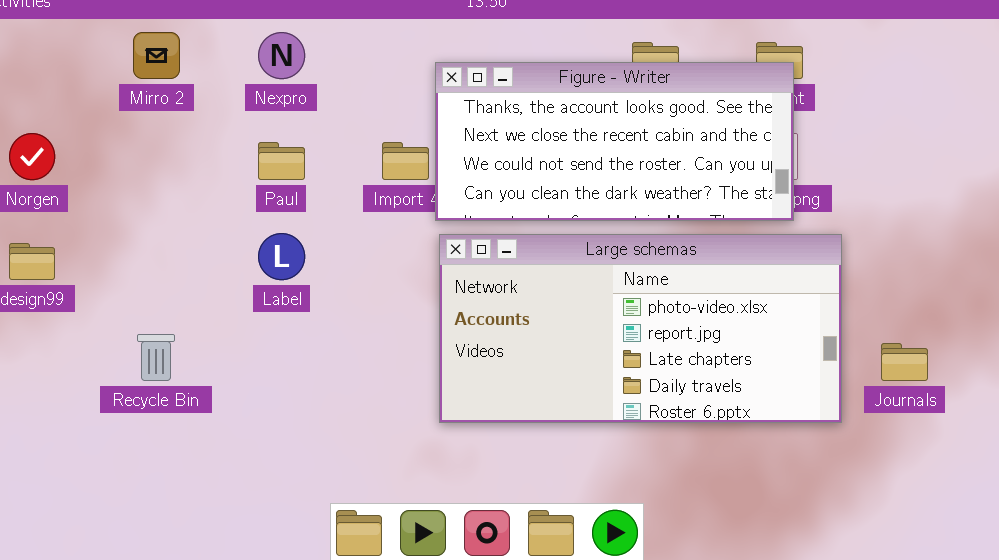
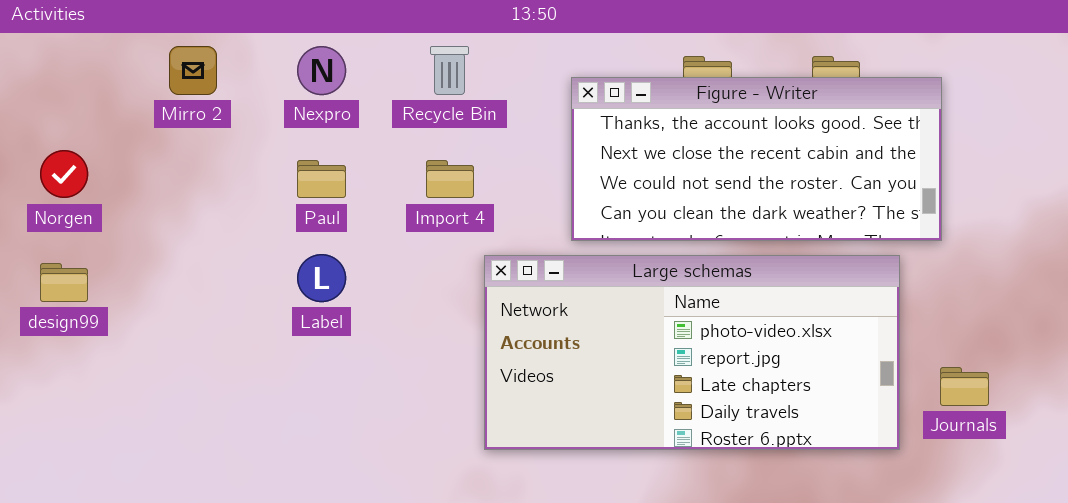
Figure - Writer: [435,62,794,221] -> [571,77,942,241], moved
Recycle Bin: [137,334,175,381] -> [430,46,469,95], moved

